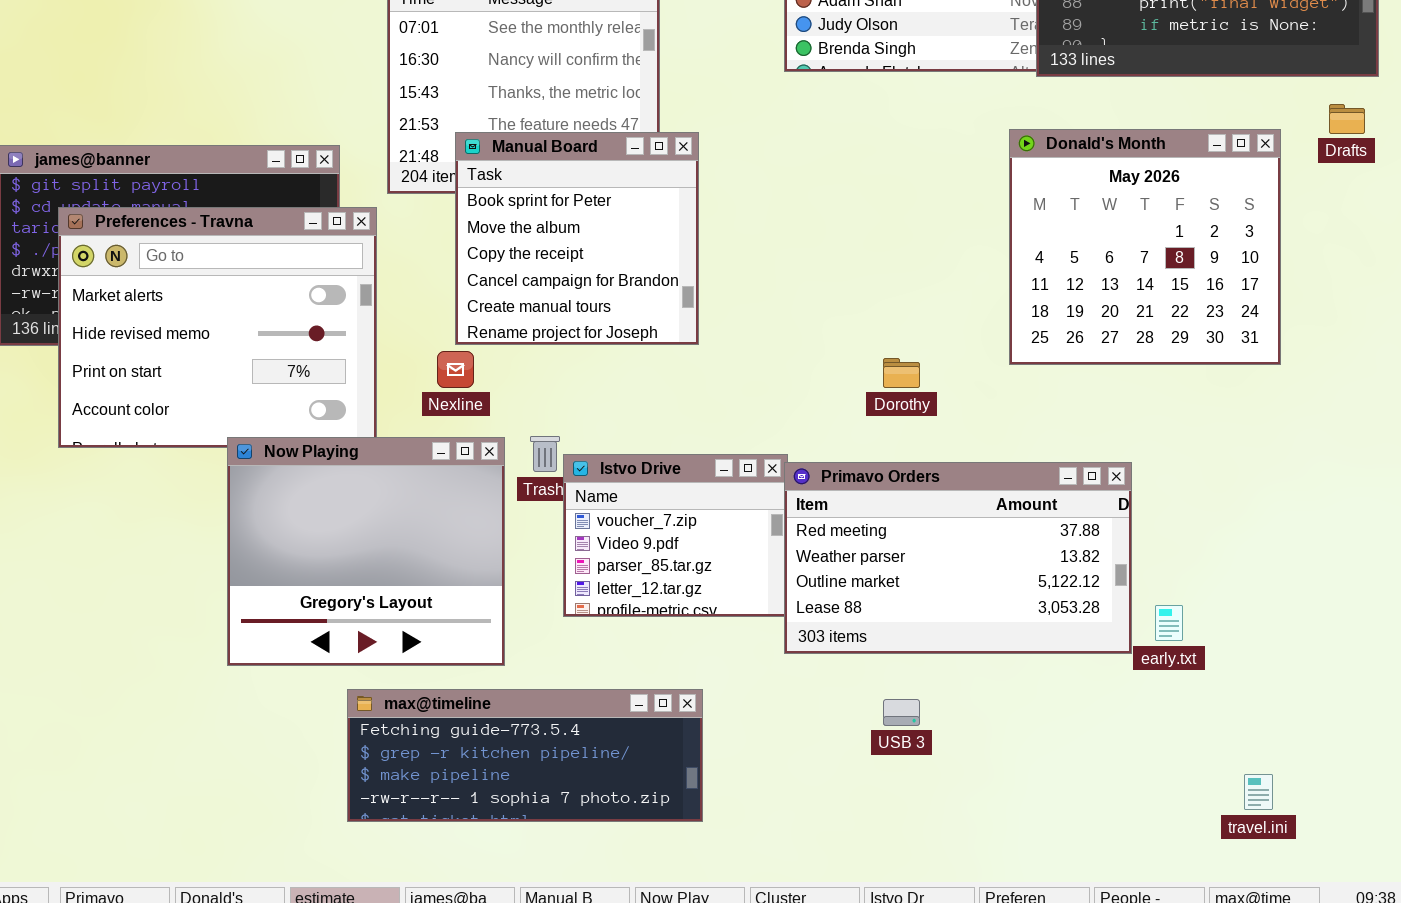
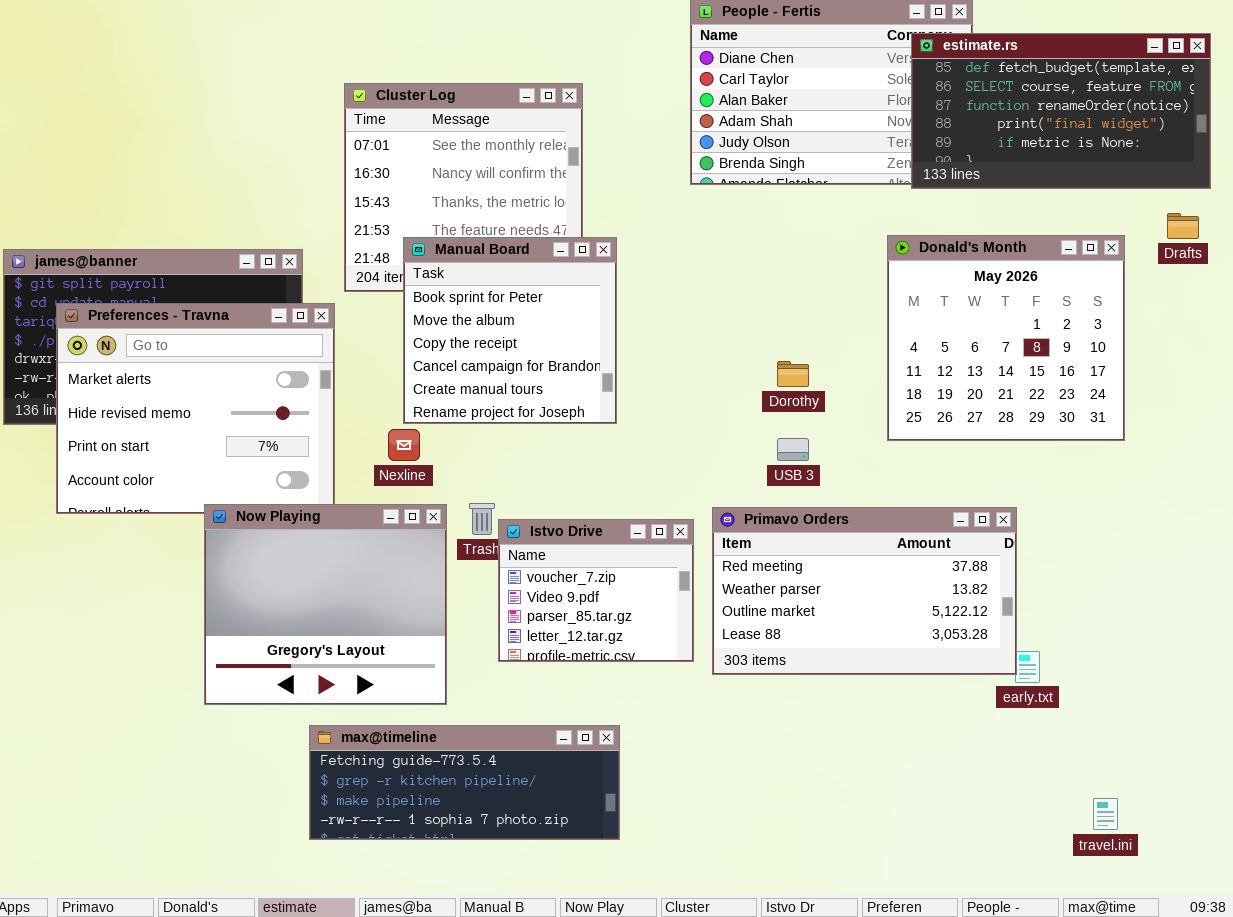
Dorothy: [883,358,920,388] -> [777,361,809,387], moved
Primavo Orders: [784,462,1132,654] -> [712,507,1017,675], moved
USB 3: [883,699,920,726] -> [777,438,809,461], moved

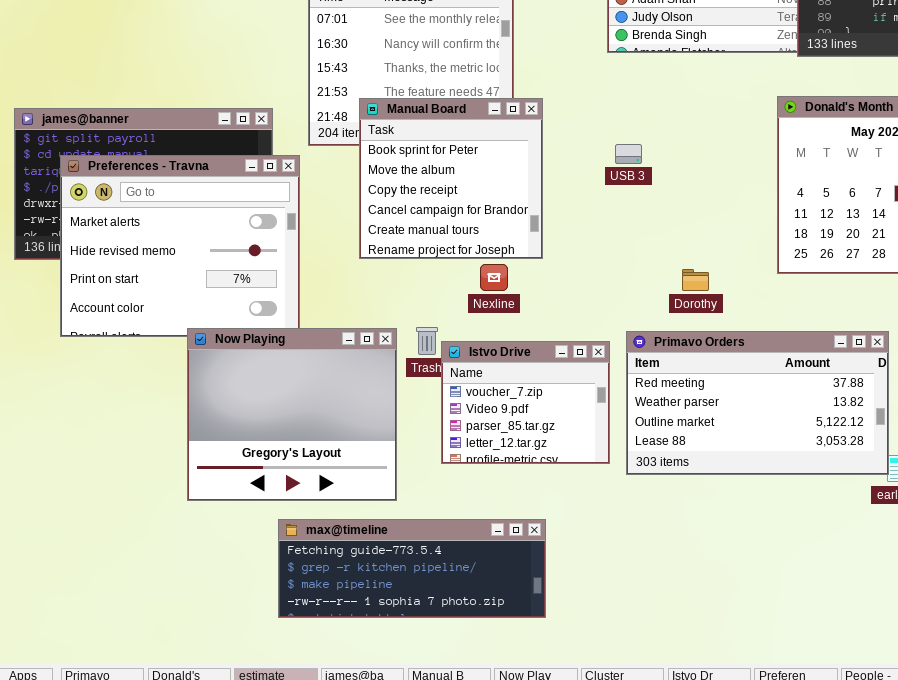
Dorothy: [777,361,809,387] -> [682,269,709,291], moved
Nexline: [388,429,420,461] -> [480,264,508,291], moved
USB 3: [777,438,809,461] -> [615,144,642,164], moved

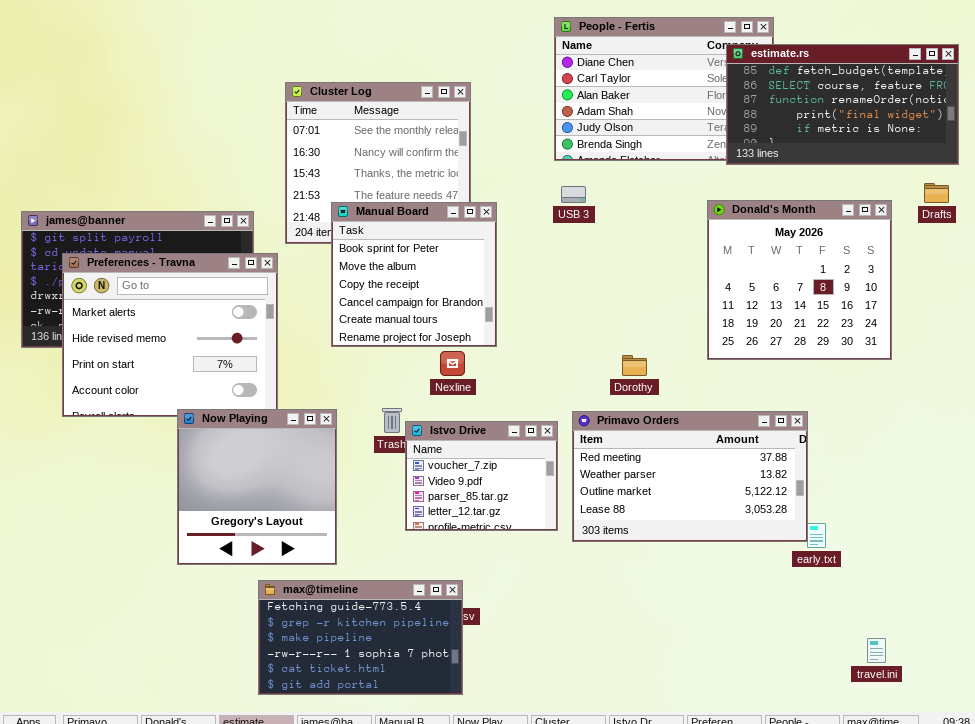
USB 3: [615,144,642,164] -> [561,186,586,203], moved
Now Playing: [187,328,397,501] -> [177,409,337,565], resized
max@timeline: [278,519,546,618] -> [258,580,463,695], resized

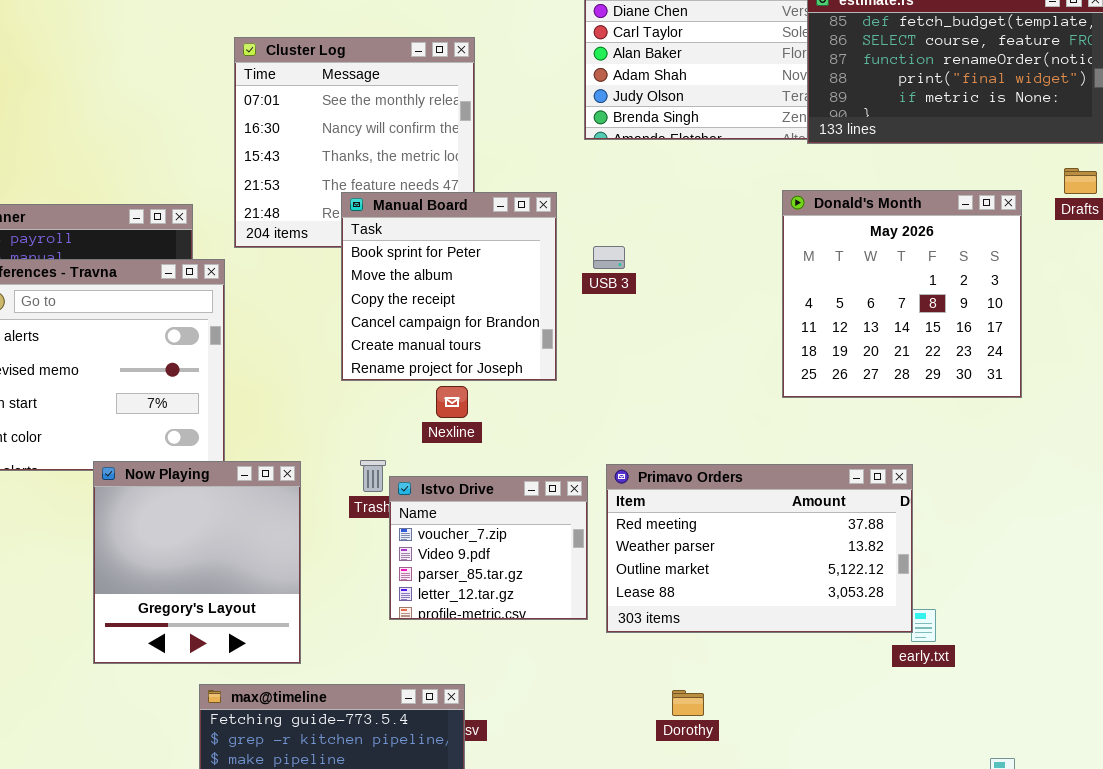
USB 3: [561,186,586,203] -> [593,246,625,269], moved
Manual Board: [331,202,497,347] -> [341,192,557,381], moved
Dorothy: [622,355,647,376] -> [672,690,704,716], moved

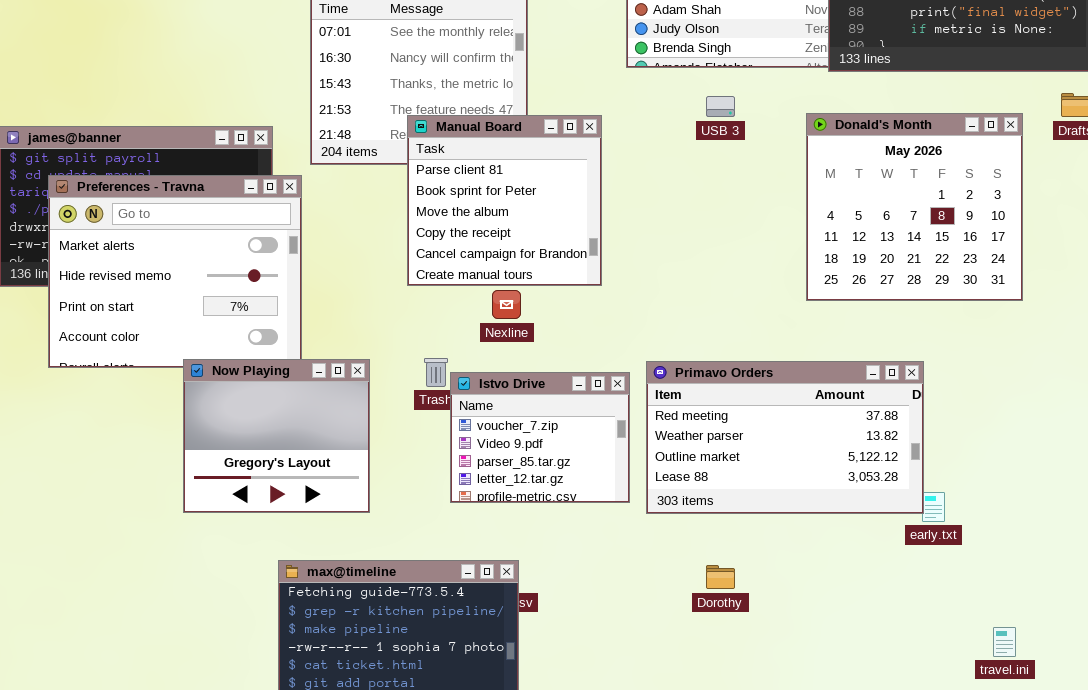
Manual Board: [341,192,557,381] -> [407,115,602,286], scrolled up 1 row
USB 3: [593,246,625,269] -> [706,96,735,117], moved
Now Playing: [93,461,301,664] -> [183,359,370,513], resized

